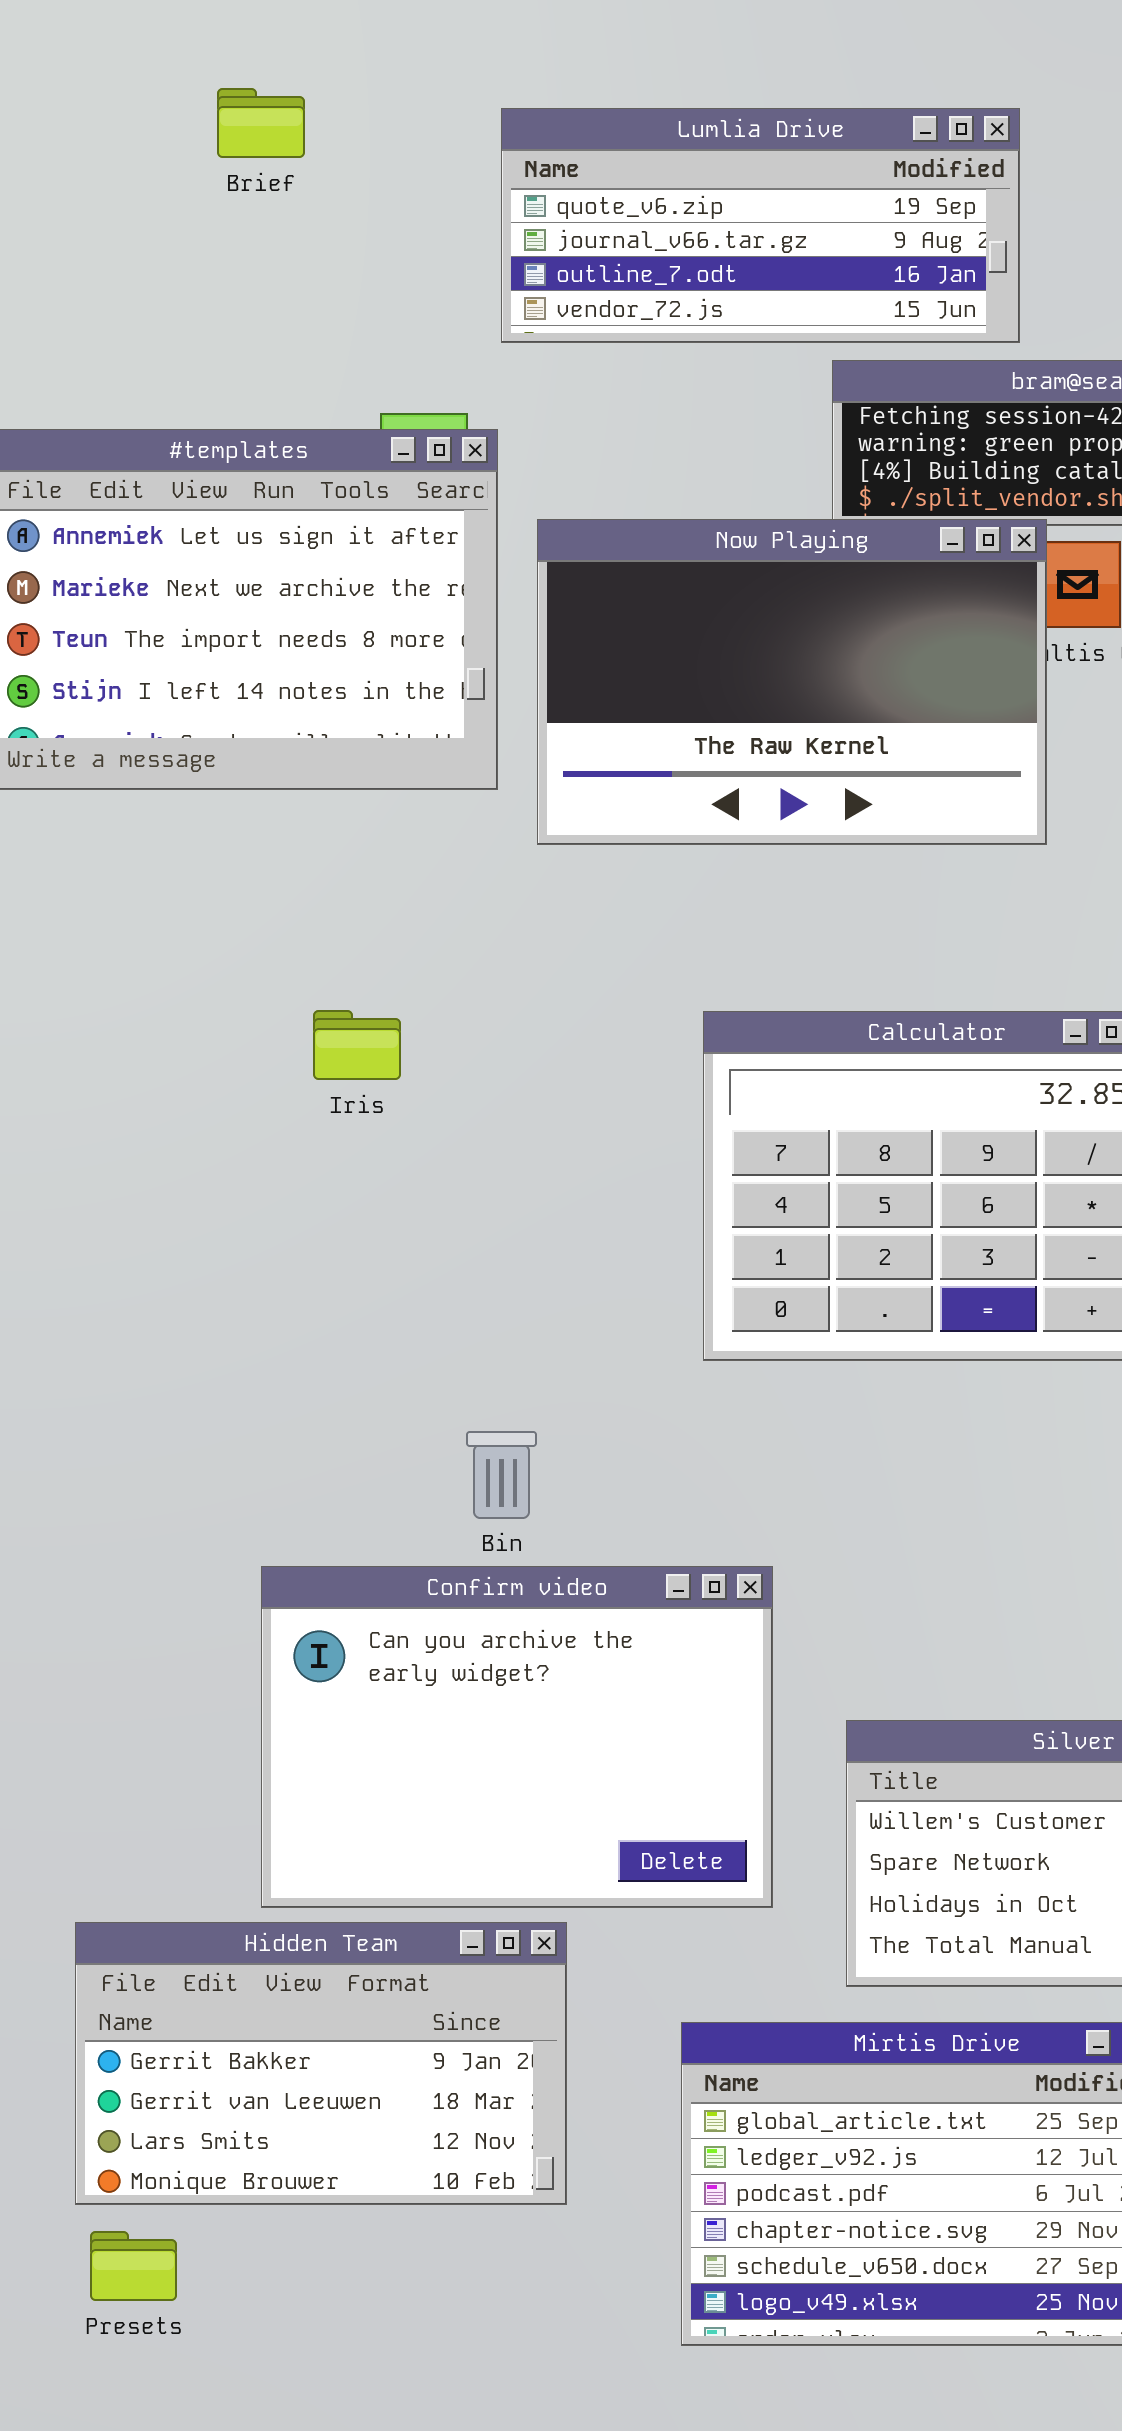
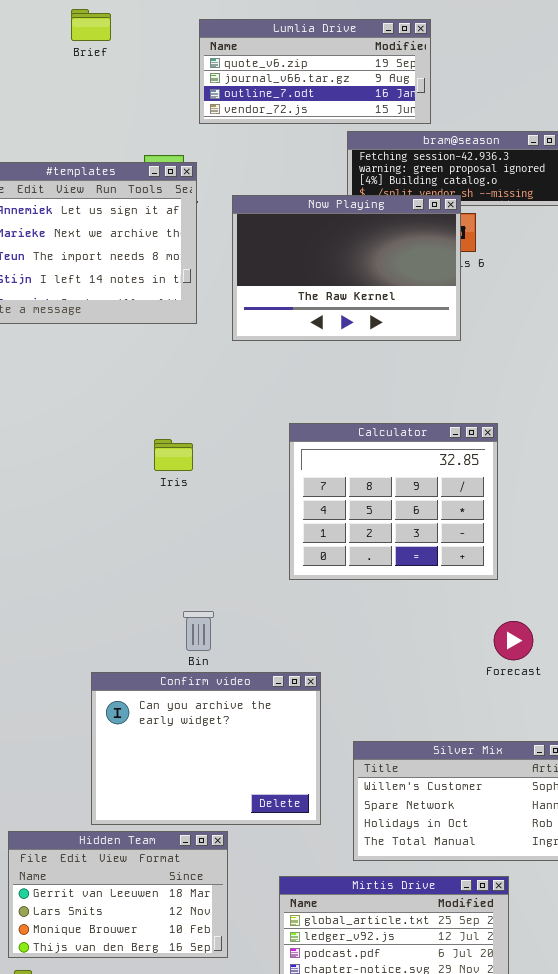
Now Playing: [537,519,1047,845] -> [232,195,461,341], moved
Iris: [313,1010,401,1080] -> [154,439,193,471], moved
Hidden Team: [75,1922,567,2205] -> [8,831,228,958], scrolled down 1 row

